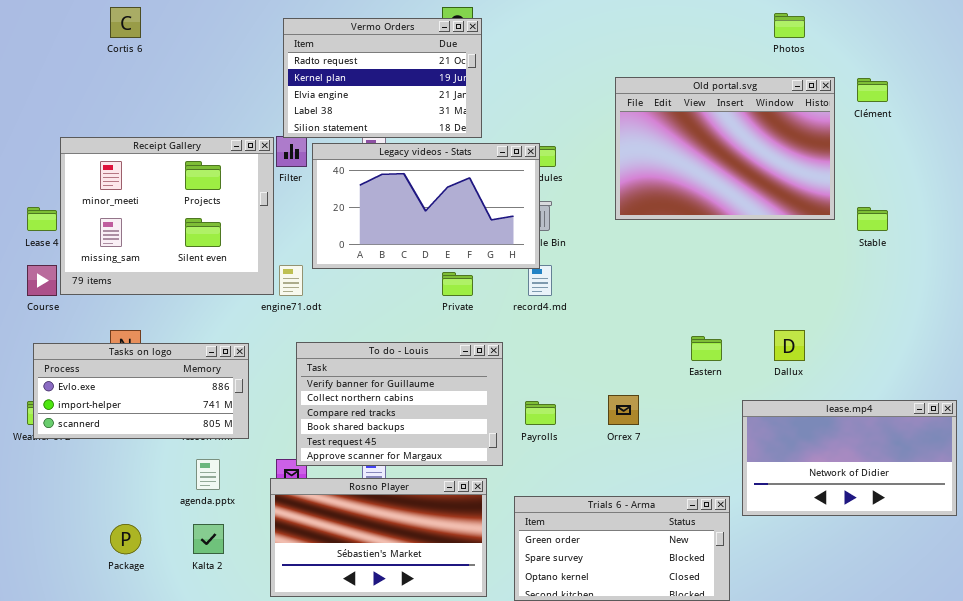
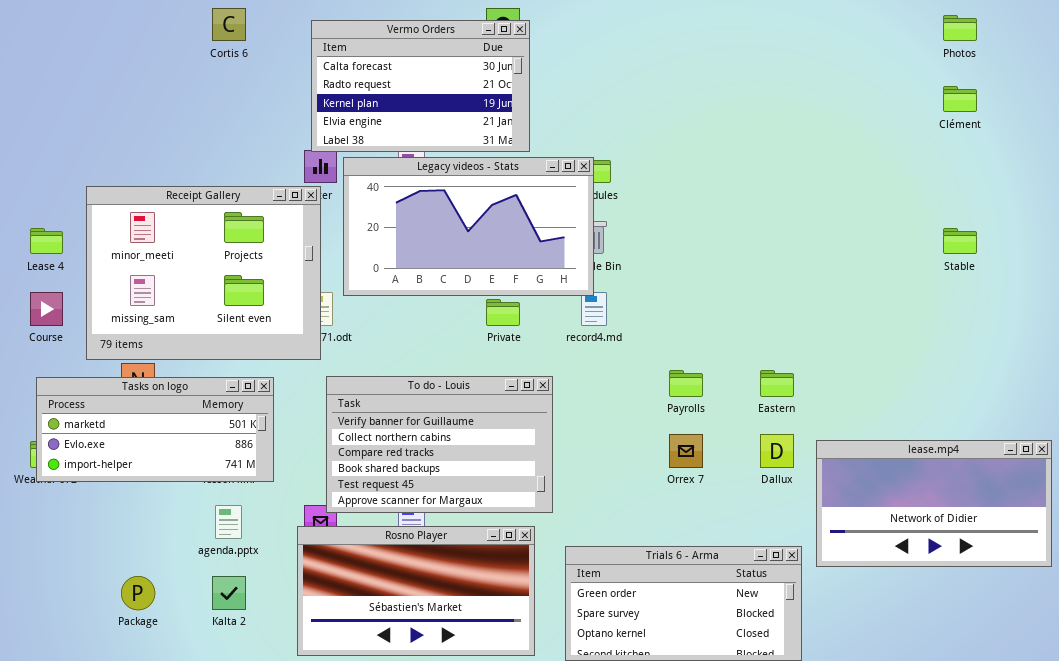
Cortis 6: [110,7,141,38] -> [212,8,246,41], moved
Photos: [774,13,805,38] -> [943,15,977,41], moved
Vermo Orders: [283,18,482,138] -> [311,20,530,152], scrolled up 1 row
Old portal.svg: [615,77,835,220] -> none, closed
Receipt Gallery: [60,137,274,295] -> [86,186,321,360], moved
Dallux: [774,330,805,361] -> [760,434,794,468], moved
Tasks on logo: [33,343,249,439] -> [36,377,274,482], scrolled up 1 row
Payrolls: [525,401,556,425] -> [669,370,703,397], moved

